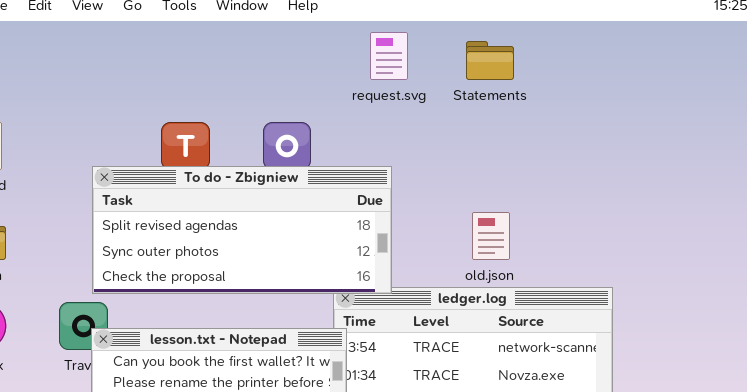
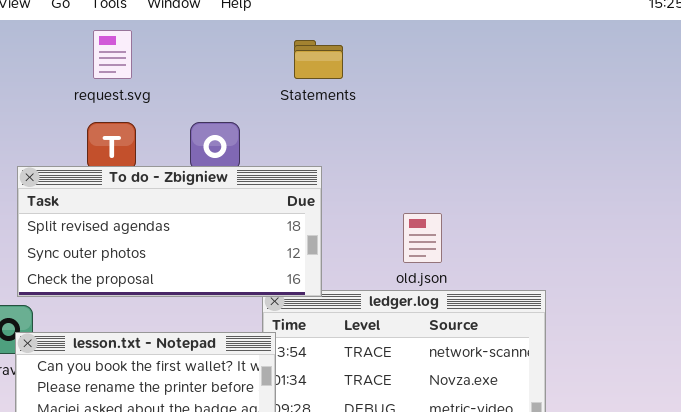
request.svg: [370,32,408,80] -> [93,30,132,79], moved
Statements: [466,41,514,80] -> [294,40,343,79], moved

